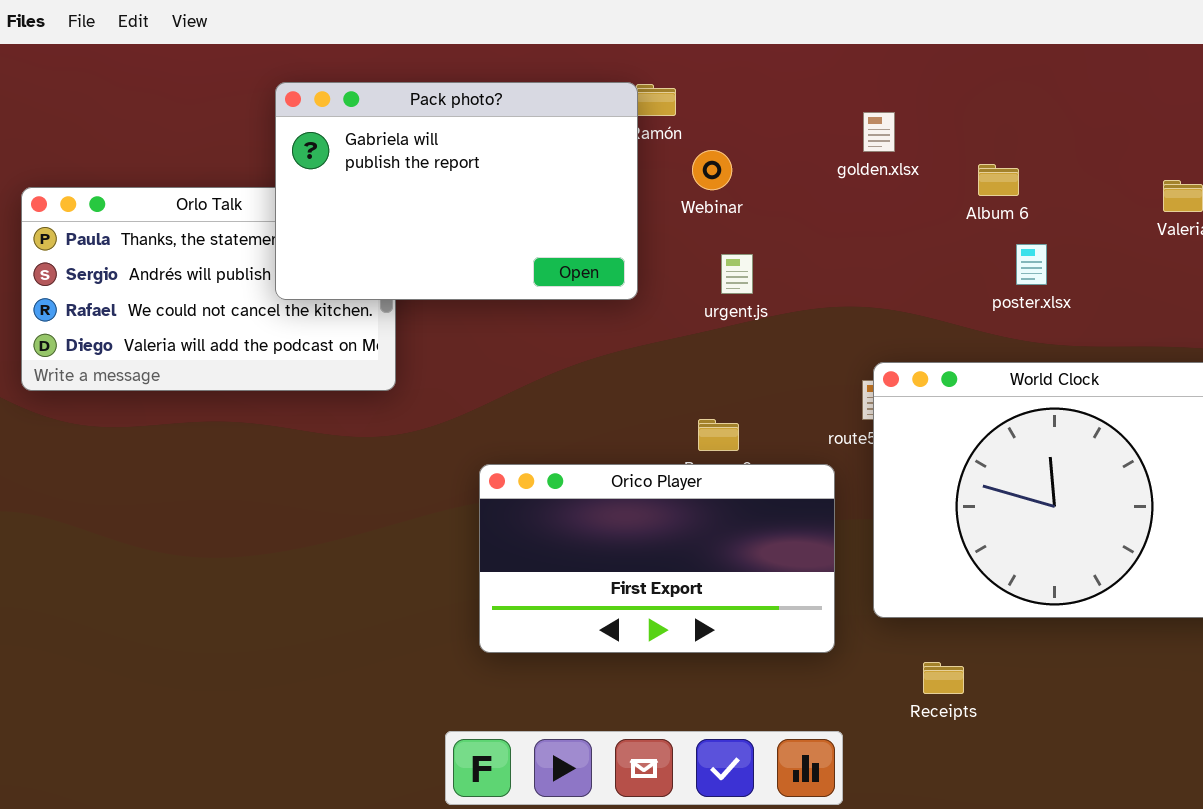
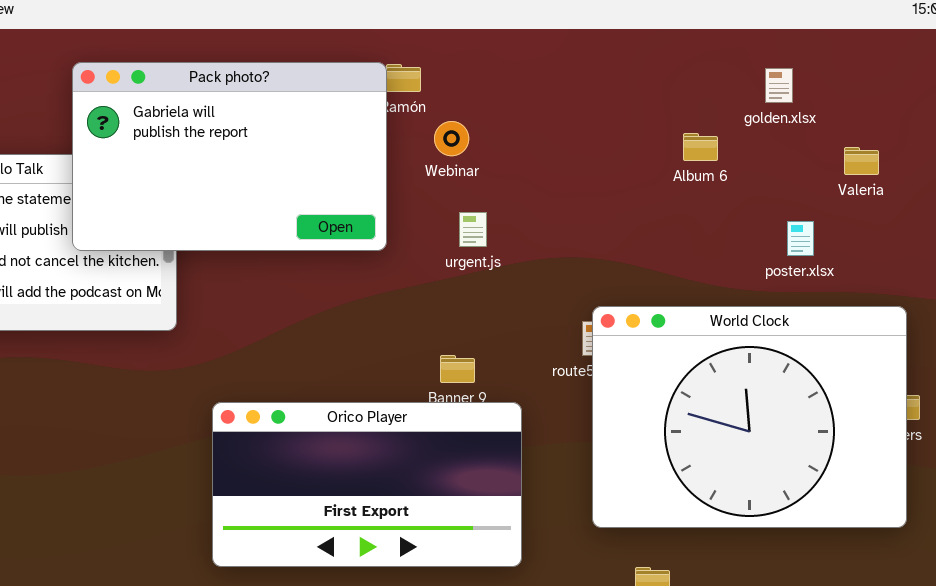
golden.xlsx: [863,112,895,152] -> [765,68,793,103], moved
poster.xlsx: [1016,244,1047,285] -> [787,221,814,256], moved
Orico Player: [479,464,835,653] -> [212,402,522,567], moved

